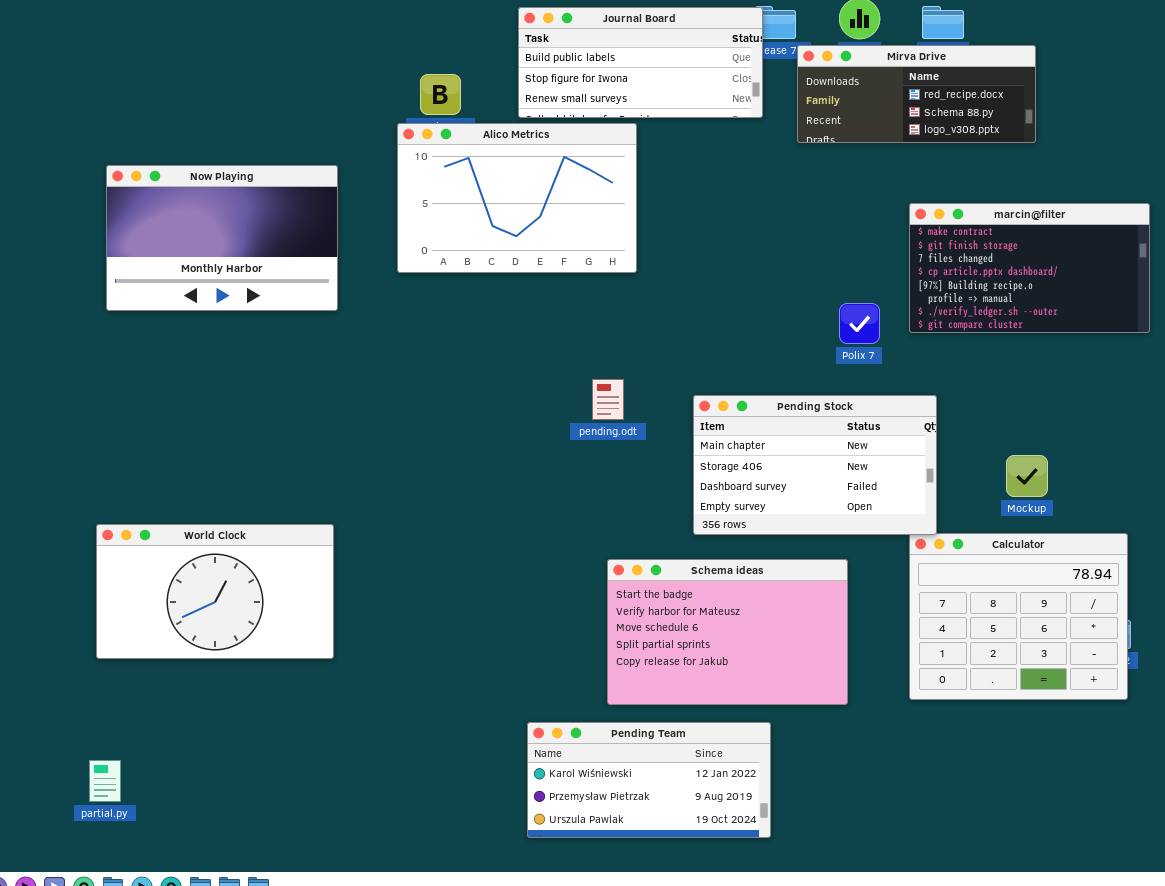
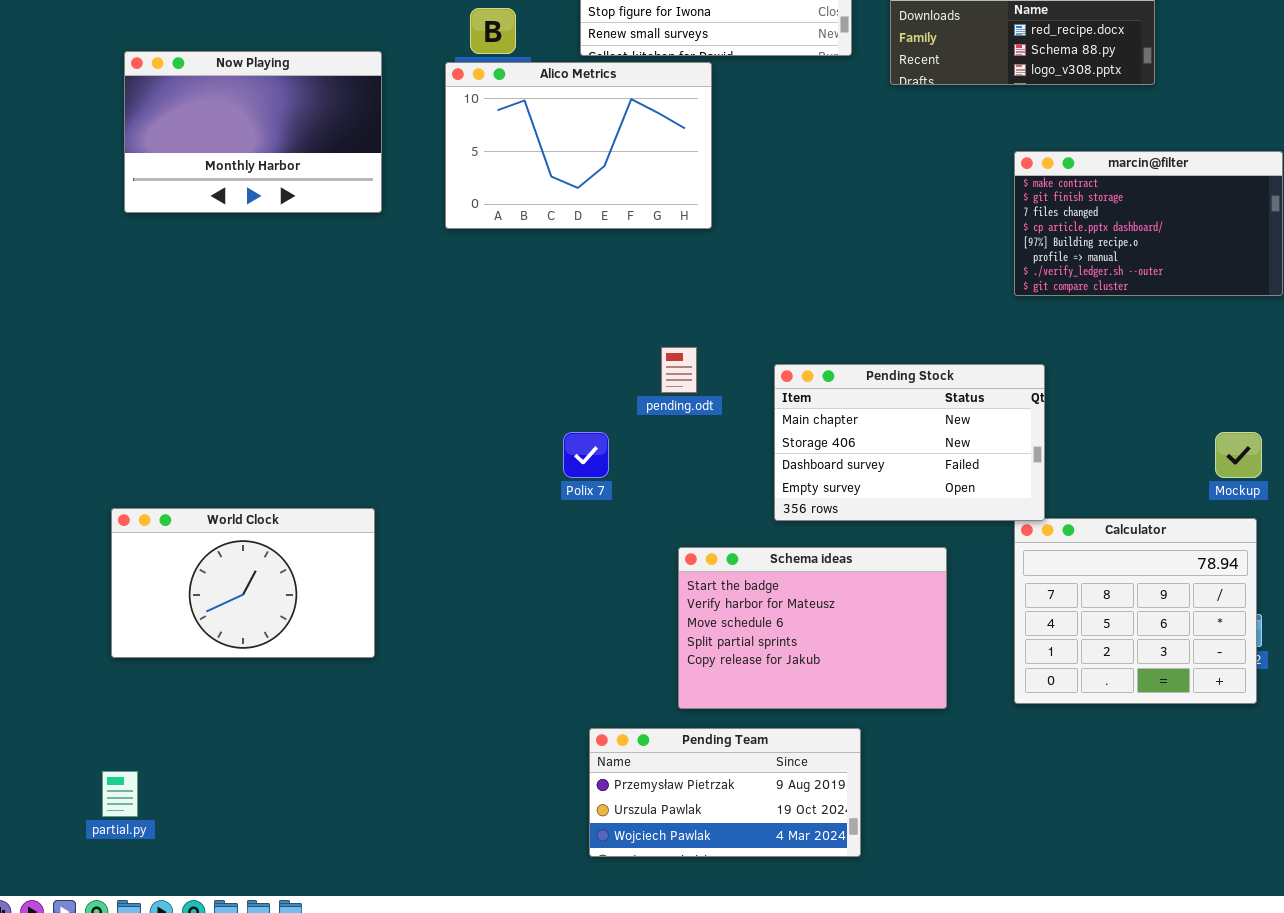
Now Playing: [106,165,338,311] -> [124,51,382,213], moved
Polix 7: [839,303,880,344] -> [563,432,609,478], moved
Mockup: [1006,455,1048,497] -> [1215,432,1262,478], moved
Pending Team: [527,722,771,838] -> [589,728,861,857], scrolled down 1 row

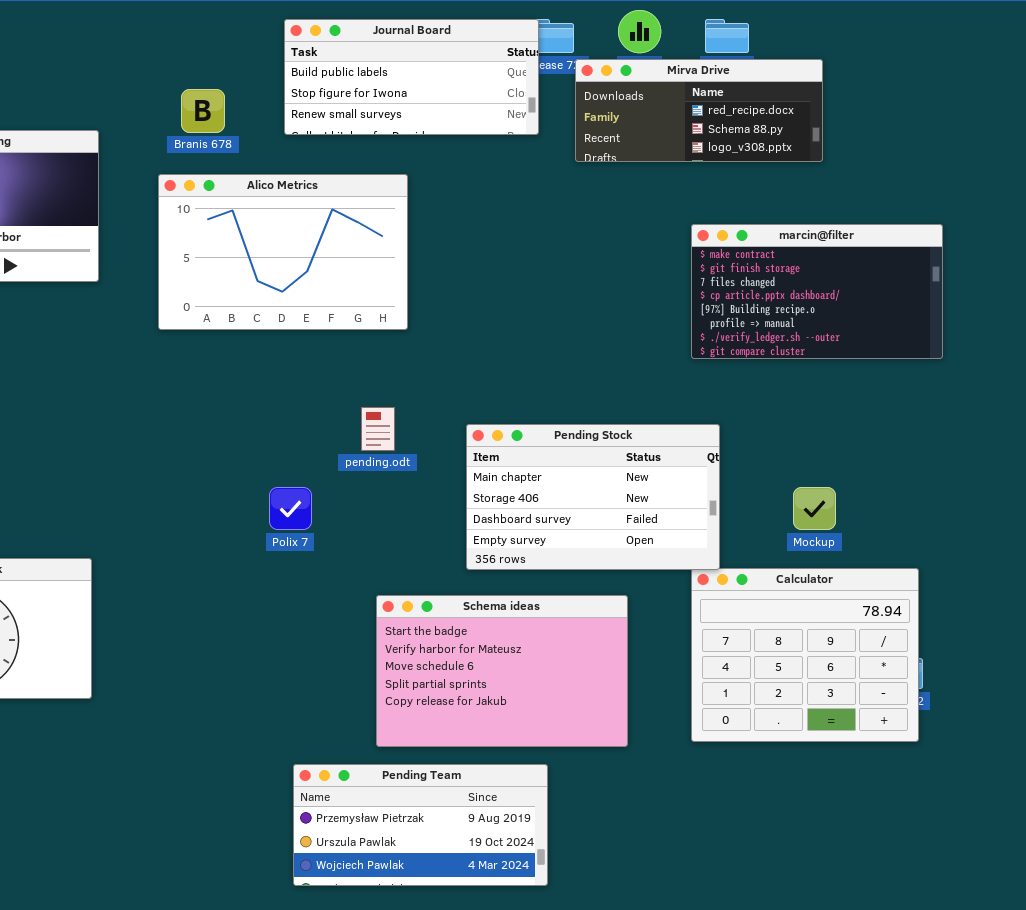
Alico Metrics: [445,62,712,229] -> [158,174,408,330], moved
Mockup: [1215,432,1262,478] -> [793,487,836,530], moved

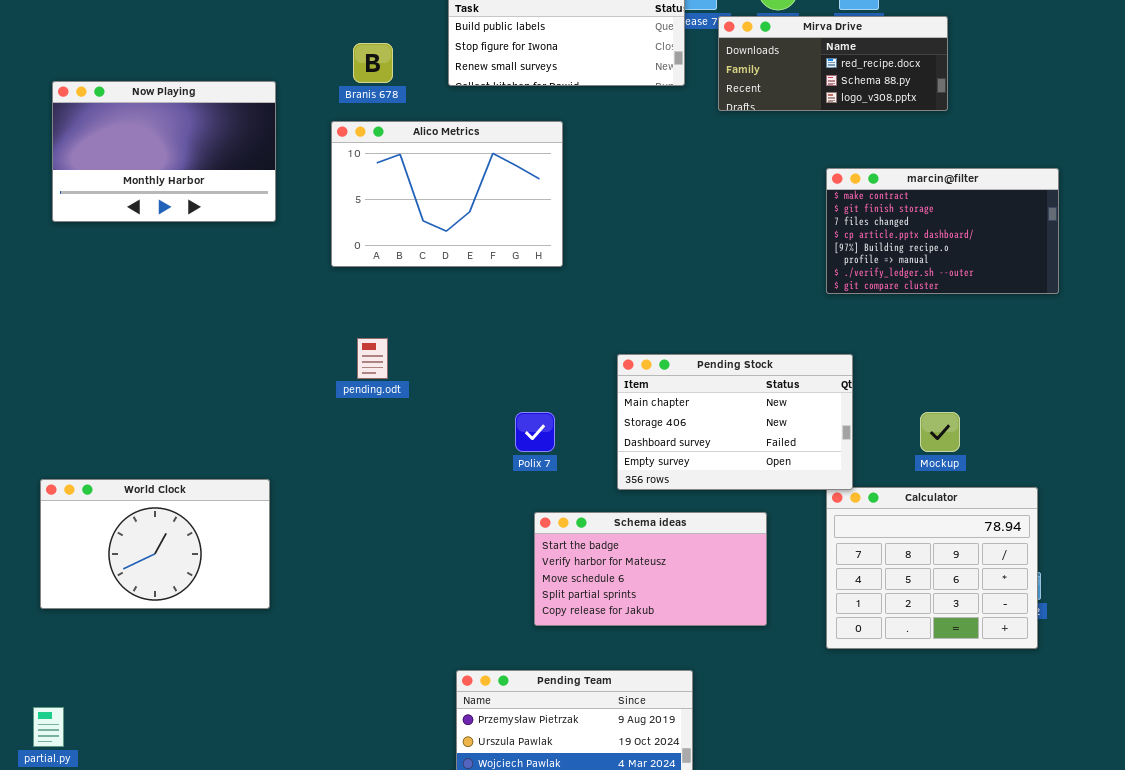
pending.odt: [361,407,395,451] -> [357,338,388,379], moved
Polix 7: [269,487,312,530] -> [515,412,555,452], moved
Schema ideas: [376,595,628,747] -> [534,512,767,626], resized

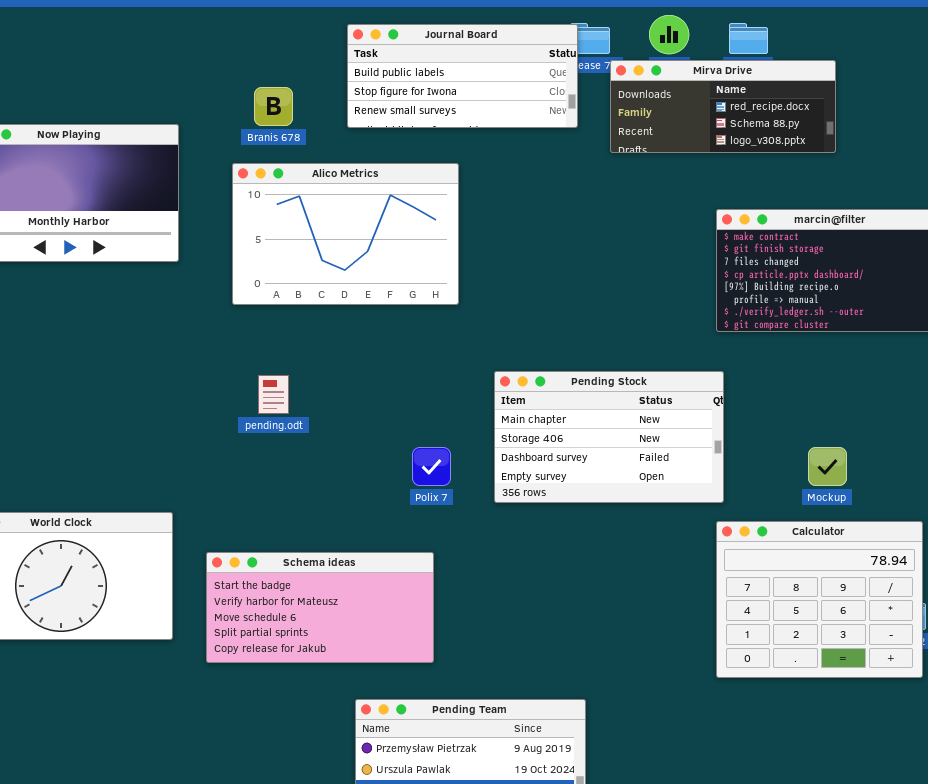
Pending Stock: [617,354,853,490] -> [494,371,724,503], moved
Schema ideas: [534,512,767,626] -> [206,552,434,663], moved

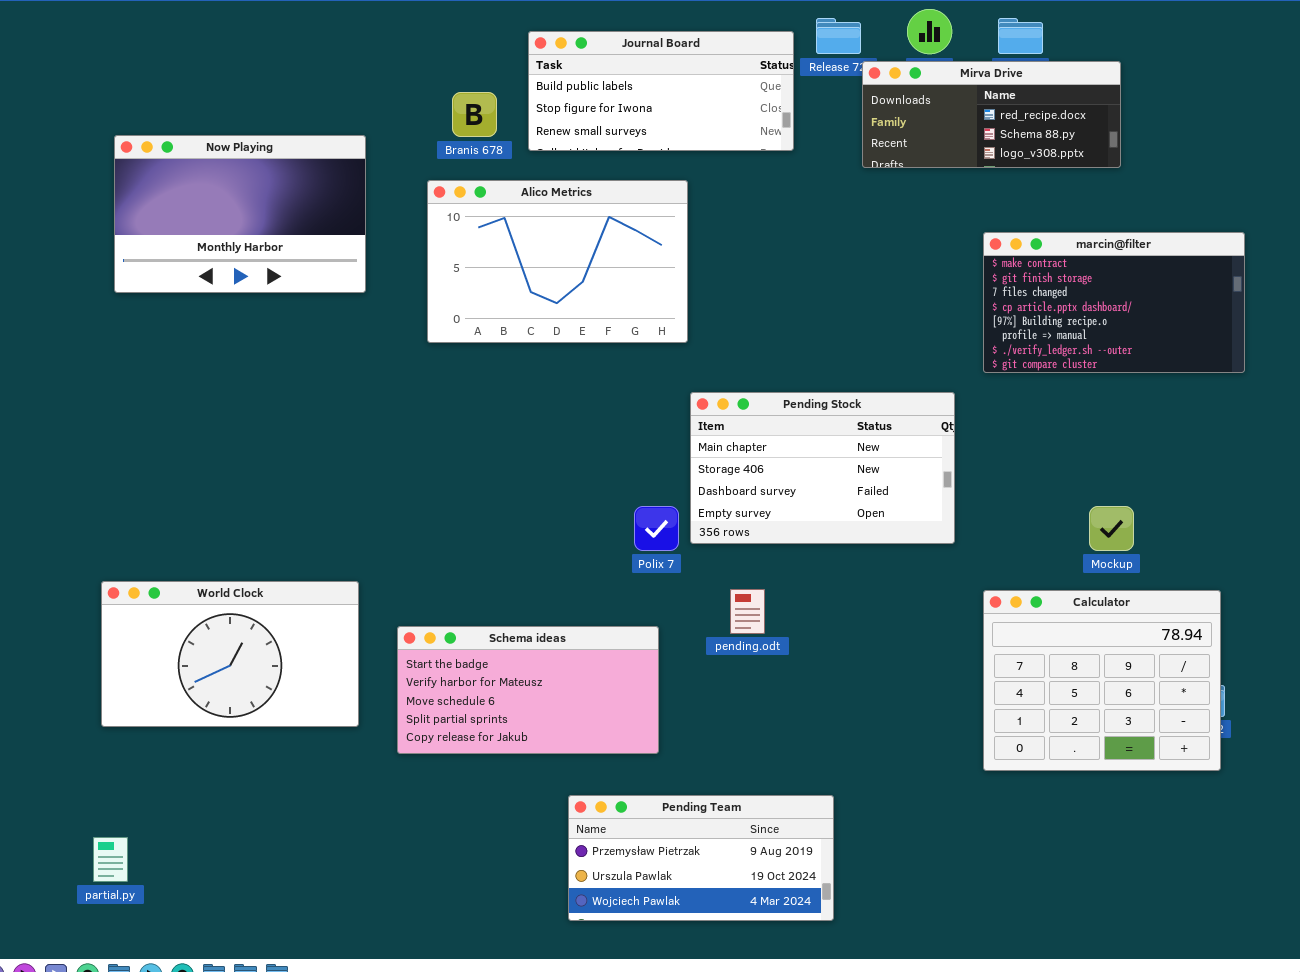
Journal Board: [347,24,578,128] -> [528,31,794,151], moved
Pending Stock: [494,371,724,503] -> [690,392,955,544], moved
pending.odt: [258,375,289,414] -> [730,589,765,634], moved

